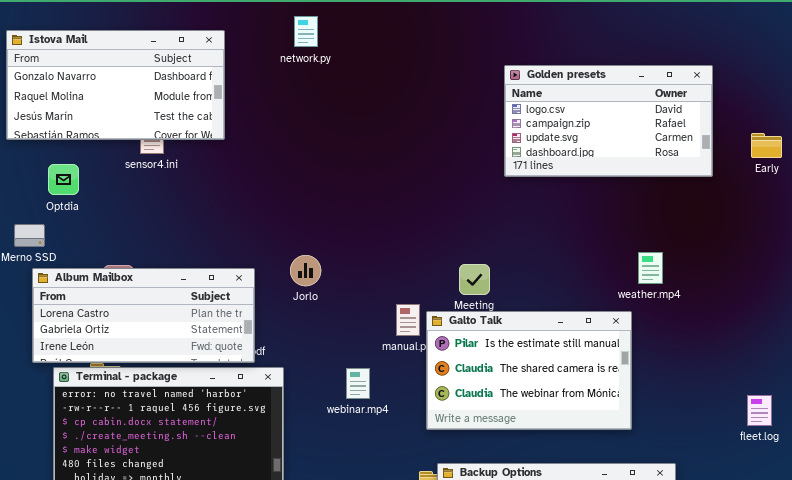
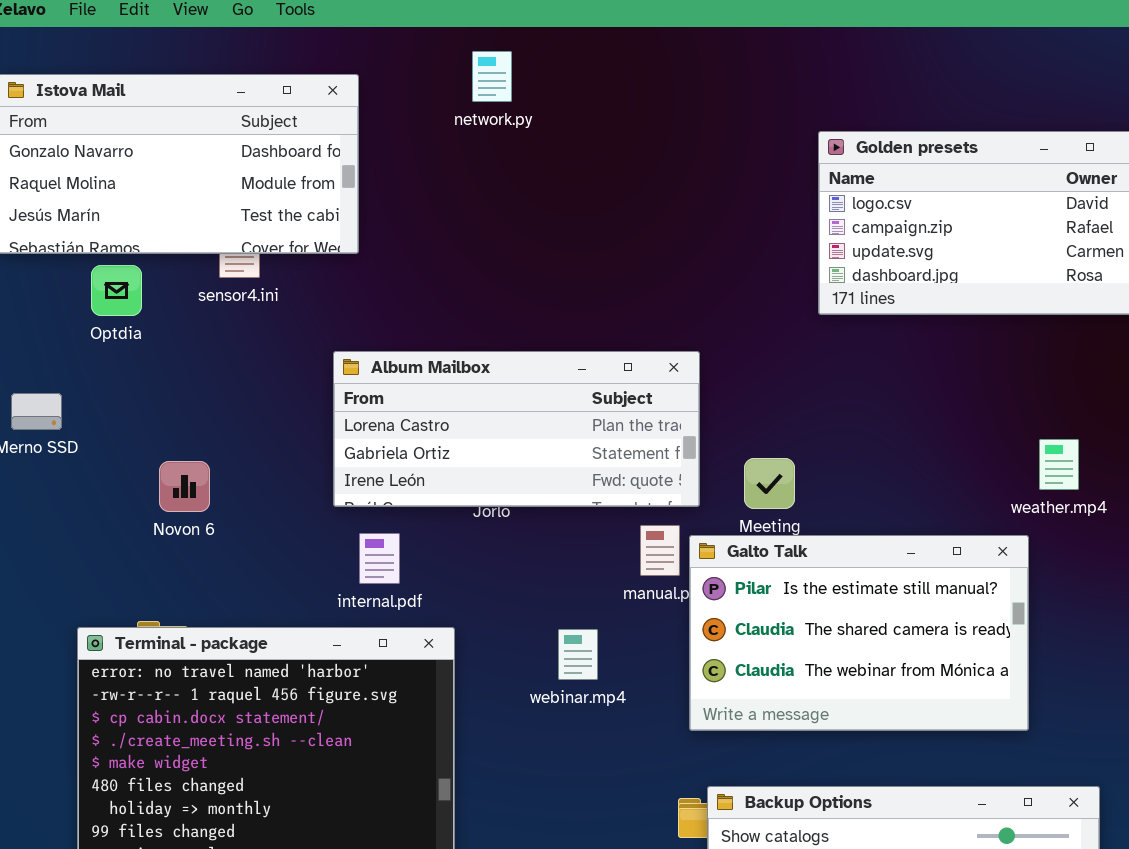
Optdia: [48,164,79,195] -> [91,265,142,316], moved
Album Mailbox: [32,268,255,363] -> [333,351,700,507], moved

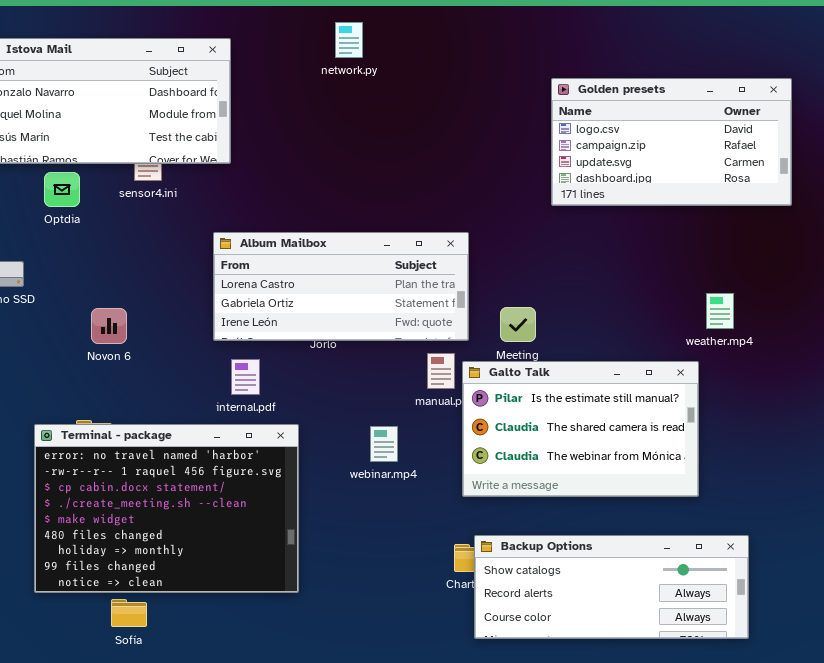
network.py: [472,51,512,102] -> [335,22,363,58], moved

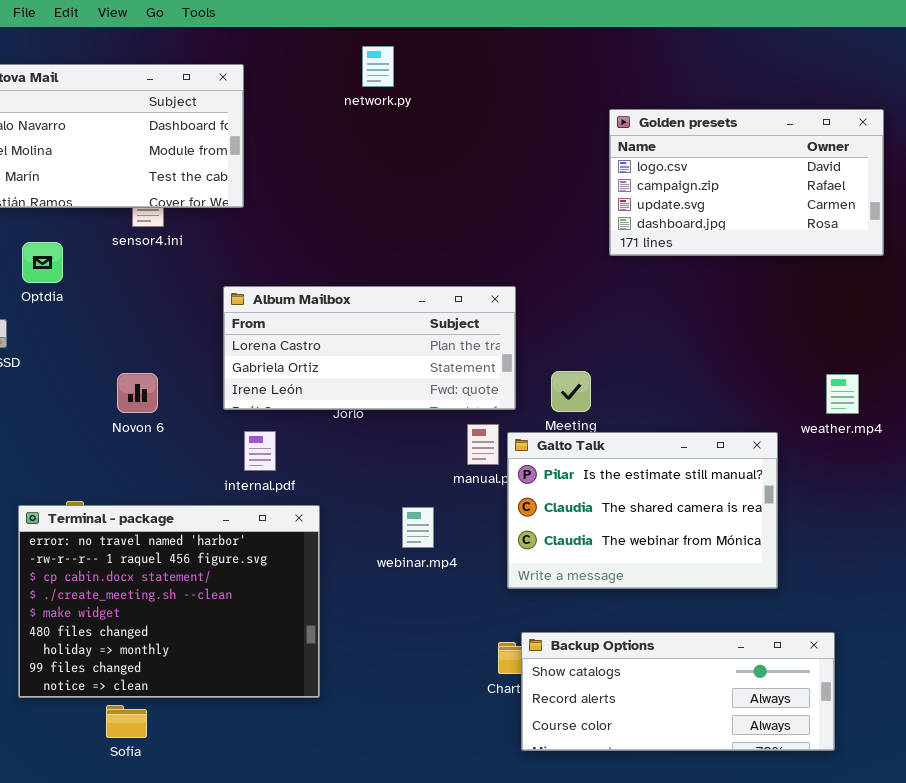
Optdia: [44,172,80,207] -> [22,242,63,283], moved
weather.mp4: [706,293,734,329] -> [826,374,859,414], moved
Novon 6: [91,308,127,344] -> [117,373,158,413], moved

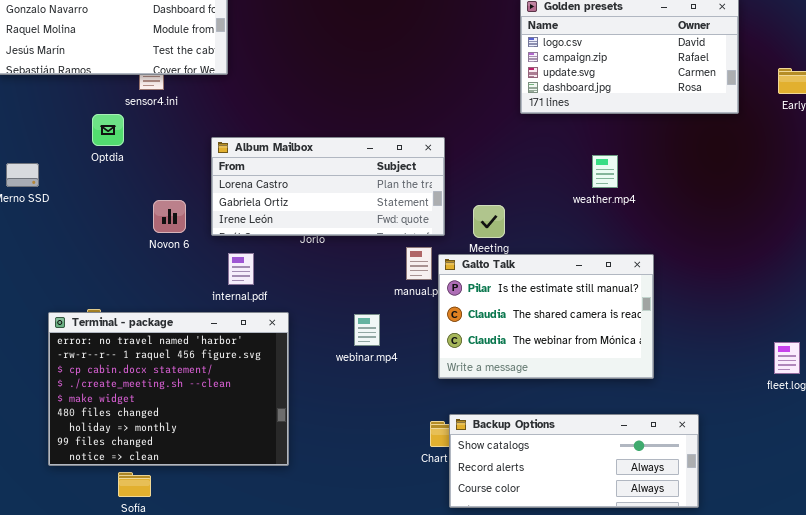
Optdia: [22,242,63,283] -> [92,114,124,146], moved
Novon 6: [117,373,158,413] -> [153,200,186,233], moved
weather.mp4: [826,374,859,414] -> [592,155,618,188], moved

